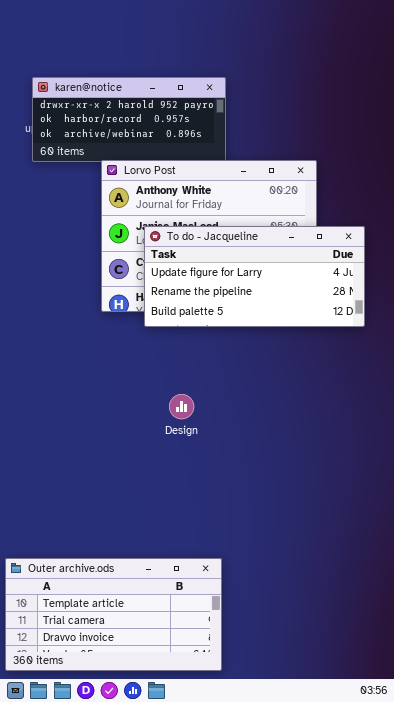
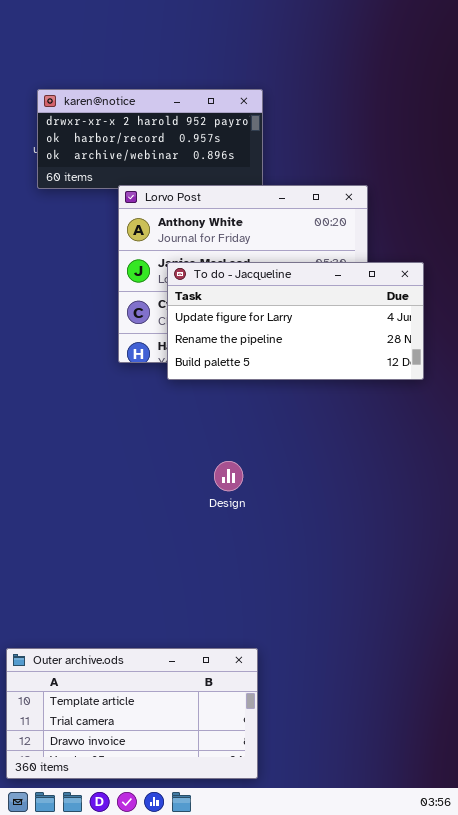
Design: [169,394,194,419] -> [214,461,243,491], moved

